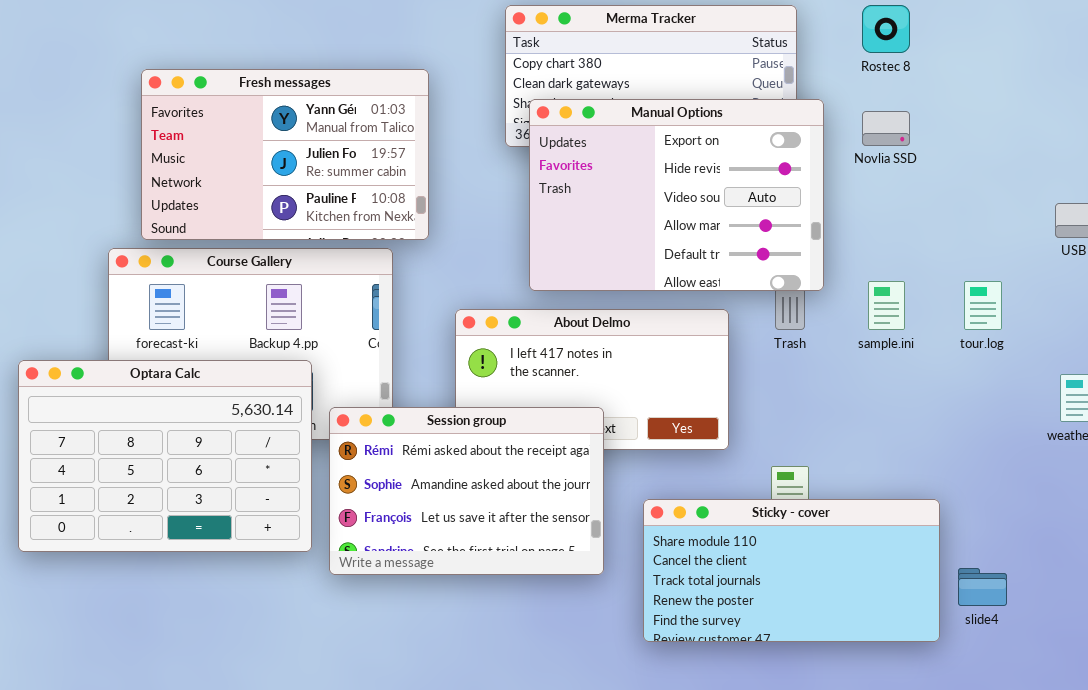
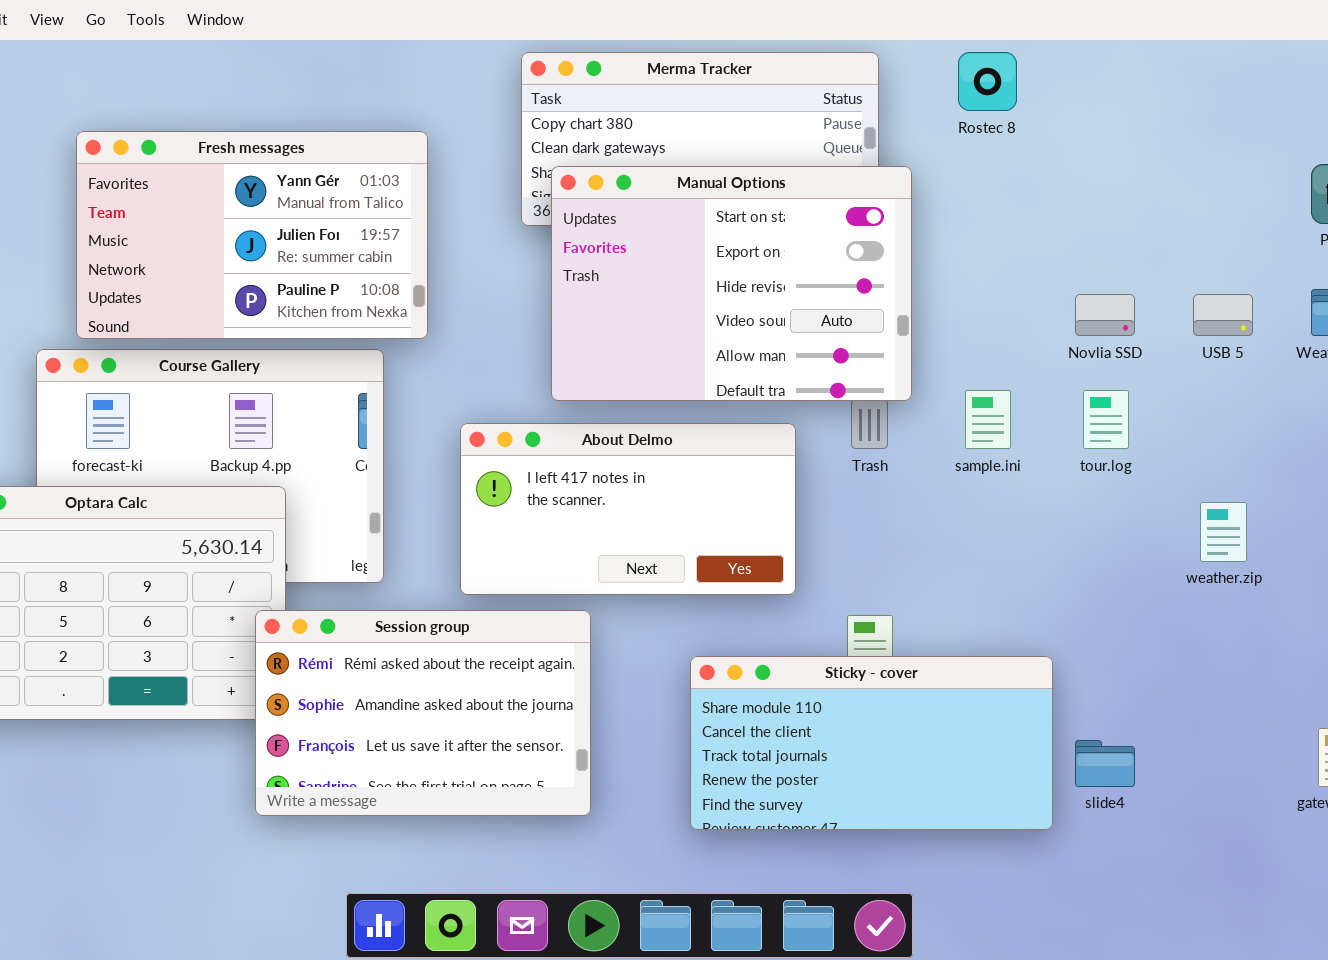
Manual Options: [529,99,824,291] -> [551,166,912,401], scrolled up 1 row
Novlia SSD: [862,111,910,146] -> [1075,294,1135,336], moved
Session group: [329,407,604,575] -> [255,610,591,816], moved

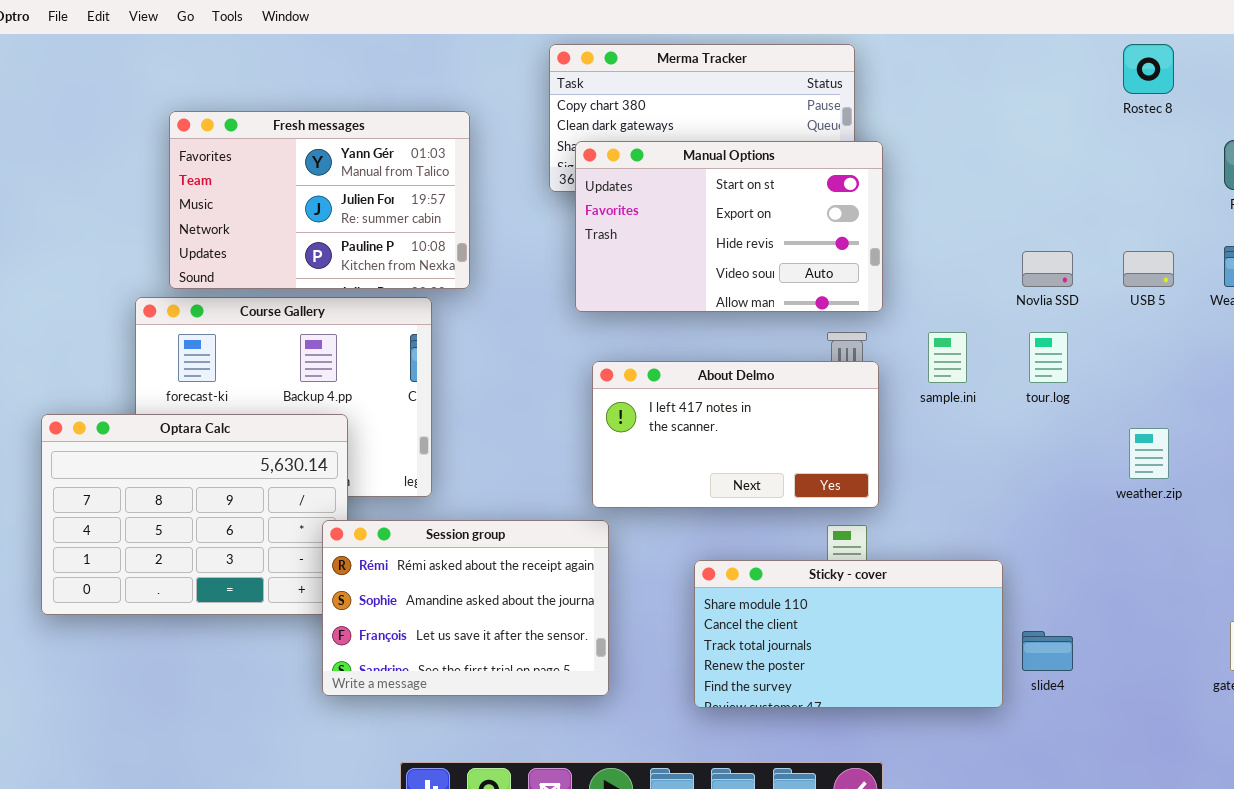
Rostec 8: [958,52,1017,111] -> [1123,44,1174,94], moved
Manual Options: [551,166,912,401] -> [575,141,883,312], resized
About Delmo: [460,423,796,595] -> [592,361,879,508], moved

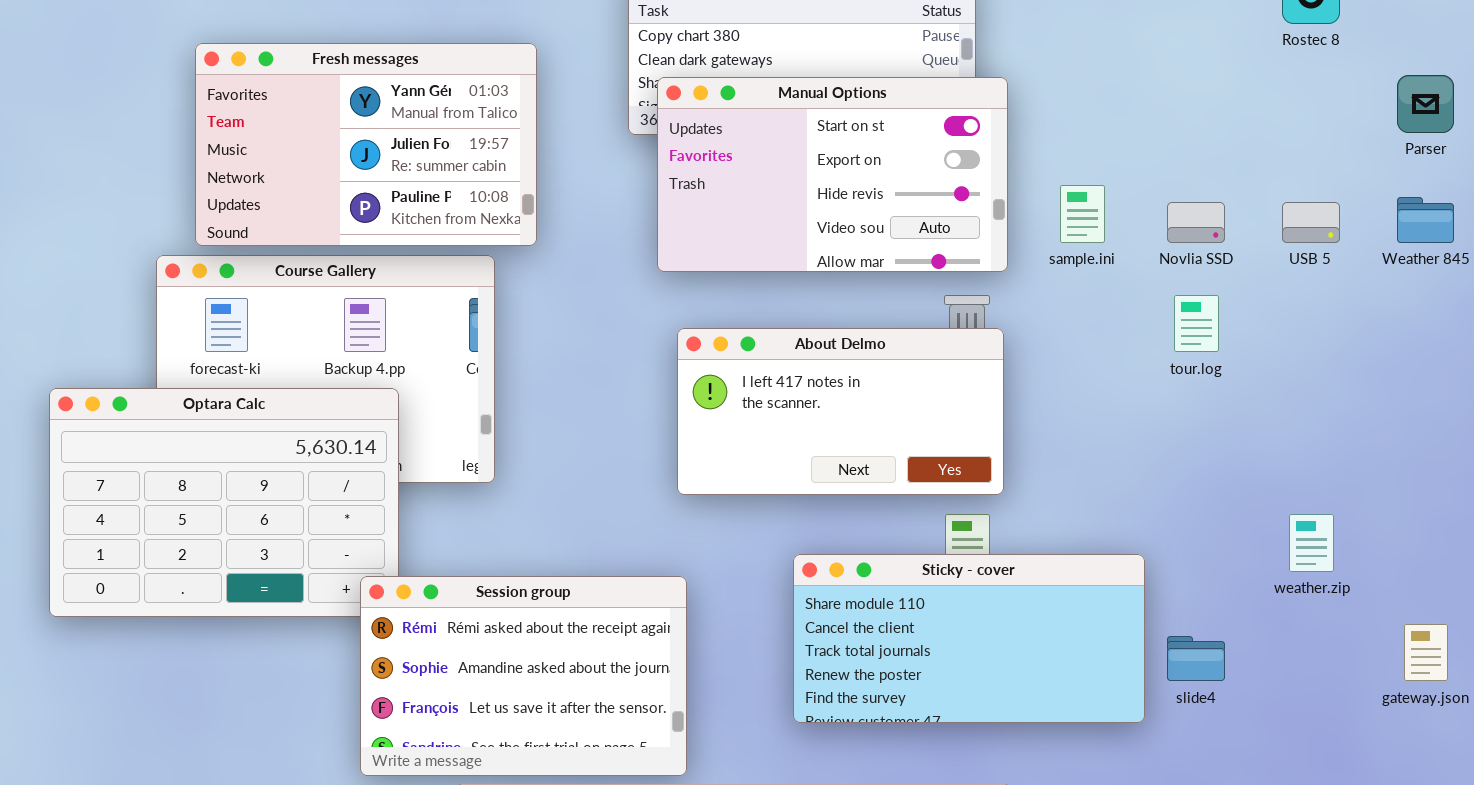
sample.ini: [928,332,967,383] -> [1060,185,1105,243], moved
weather.zip: [1129,428,1169,479] -> [1289,514,1334,572], moved
Session group: [322,520,609,696] -> [360,576,687,776], moved

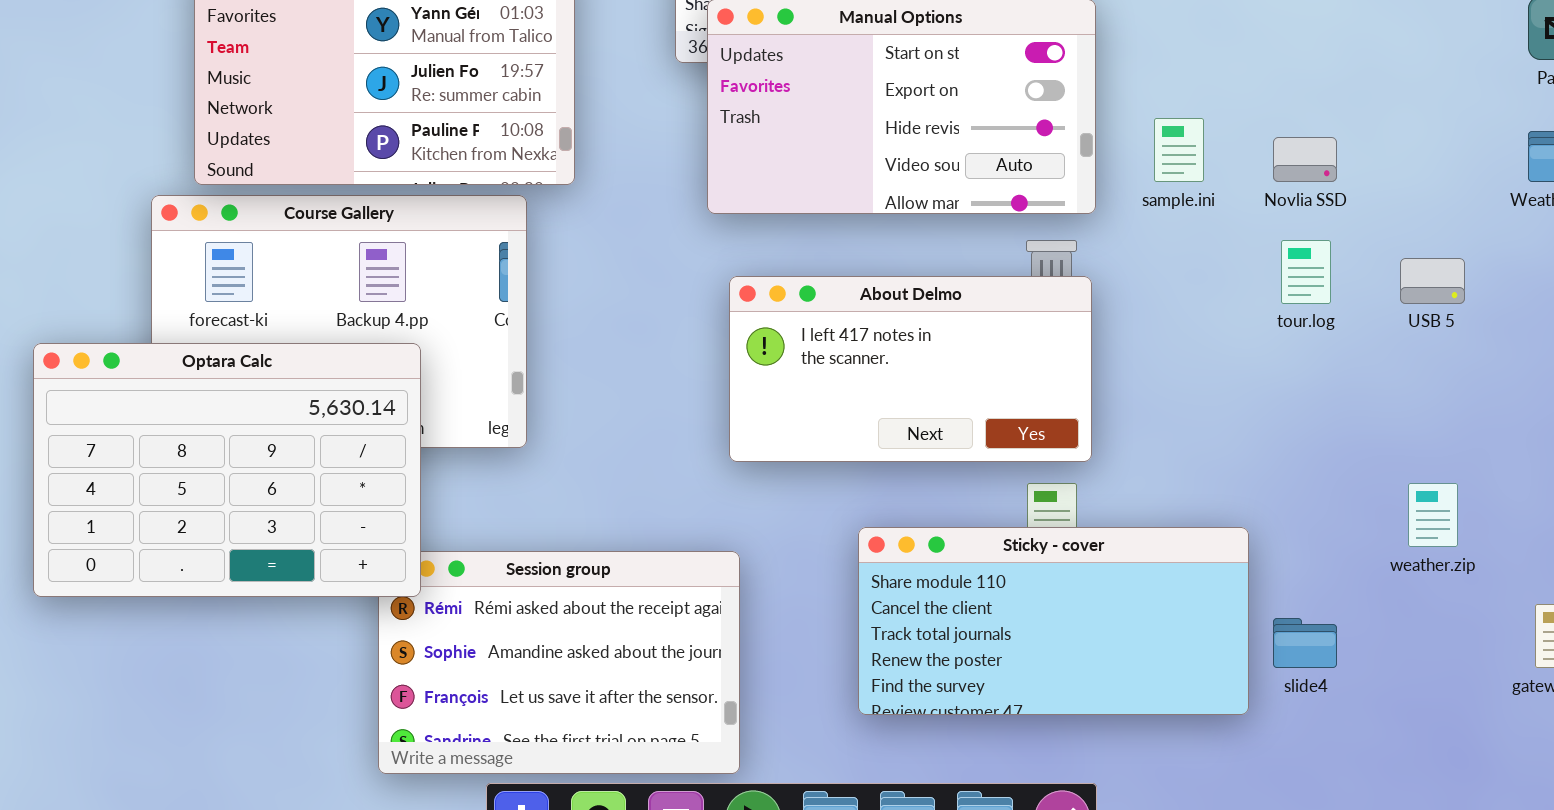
USB 5: [1282,202,1340,243] -> [1400,258,1465,304], moved
Optara Calc: [49,388,399,617] -> [33,343,421,597], raised

